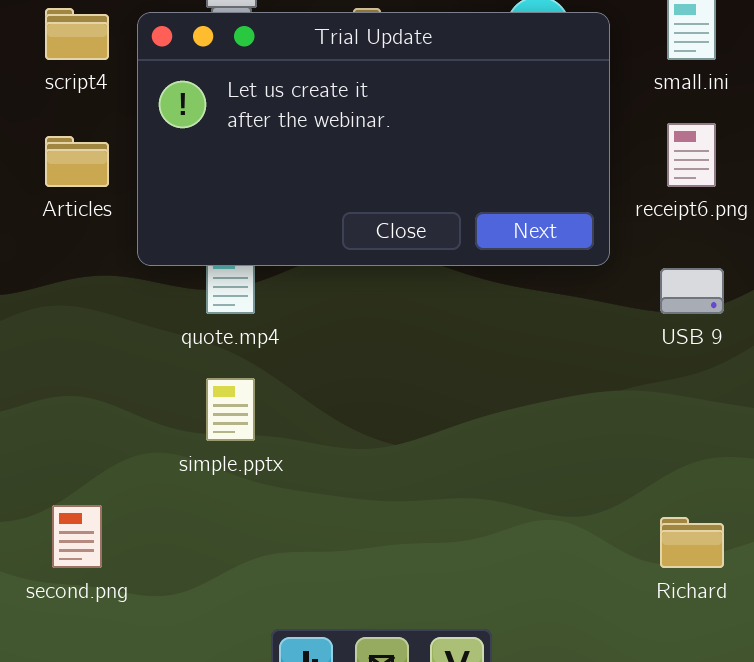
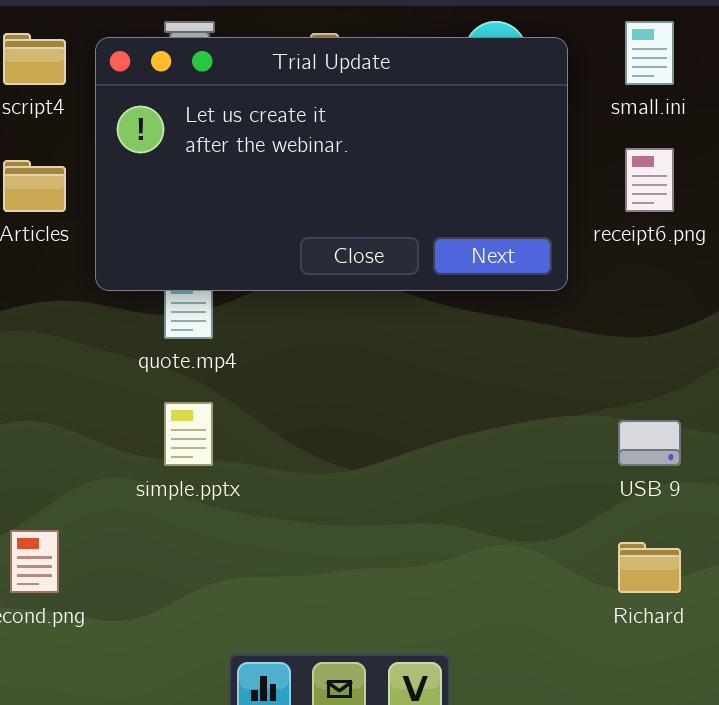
USB 9: [660,268,724,314] -> [618,420,681,466], moved

